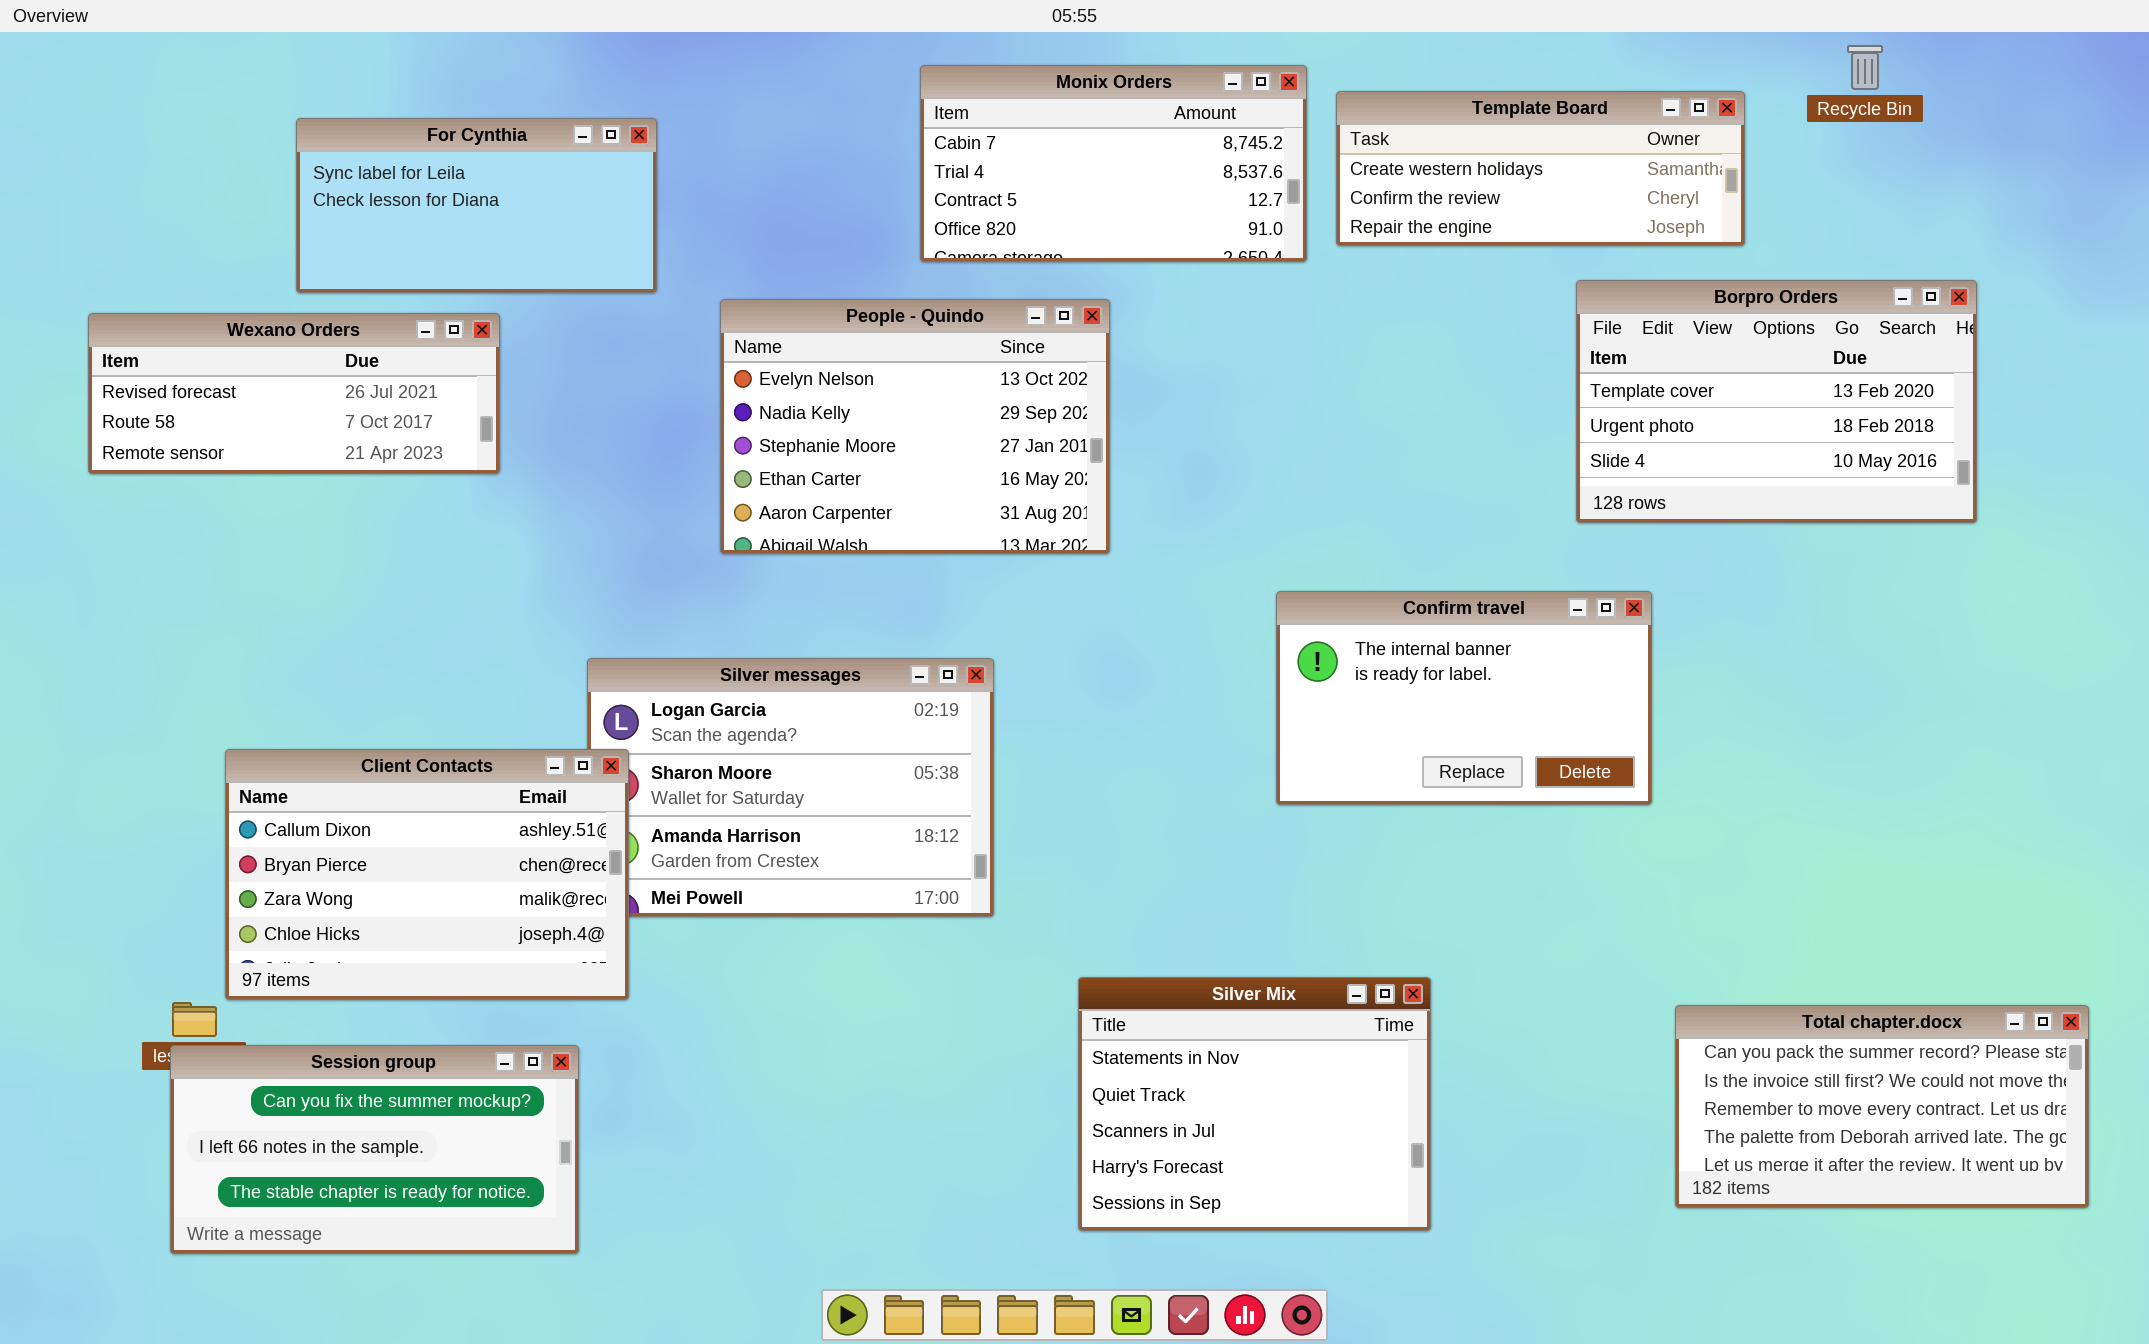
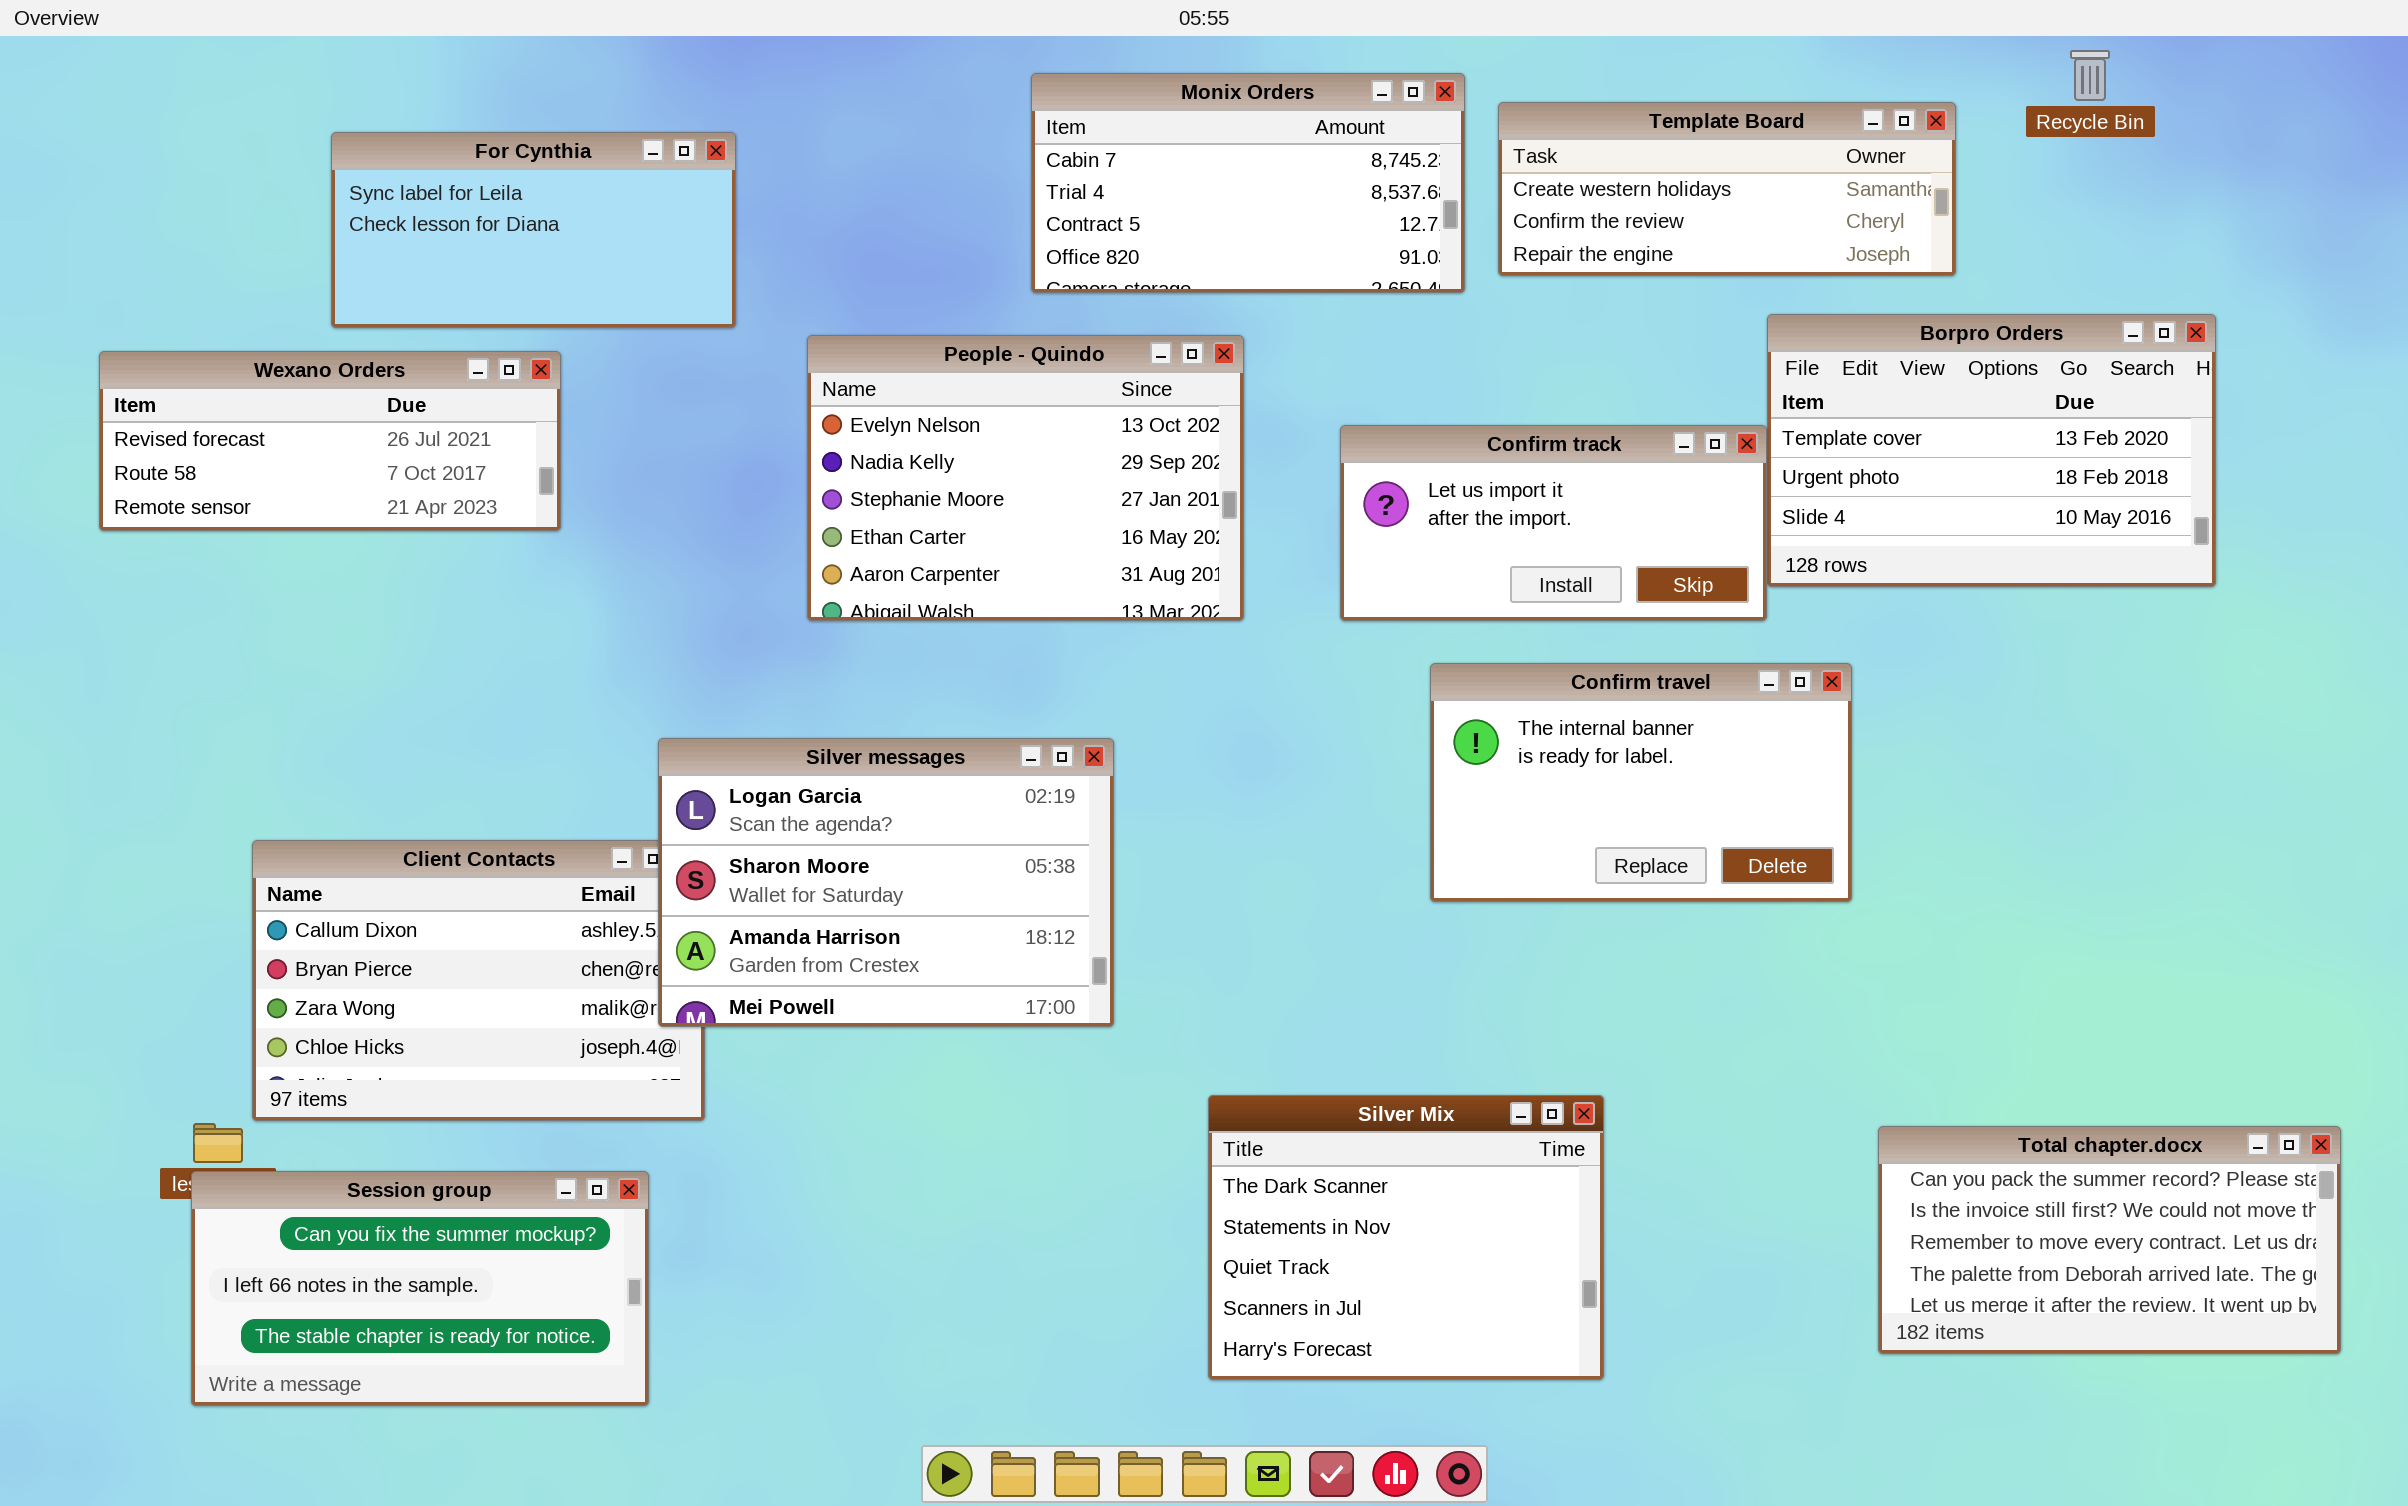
Confirm track: none -> [1340,425,1767,621], opened
Silver messages: [587,658,994,917] -> [658,738,1114,1027], raised
Silver Mix: [1078,977,1431,1231] -> [1208,1095,1604,1380], scrolled up 1 row

